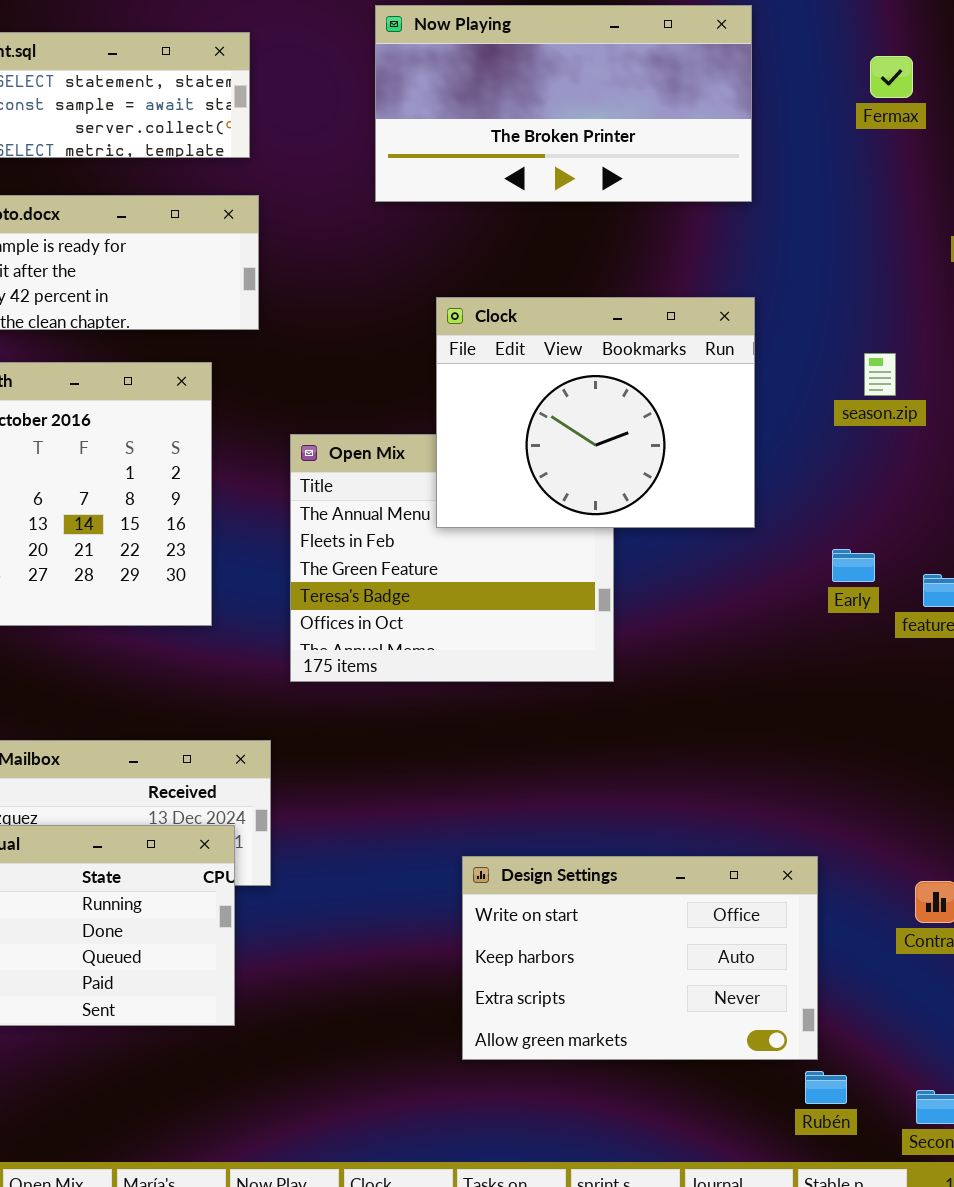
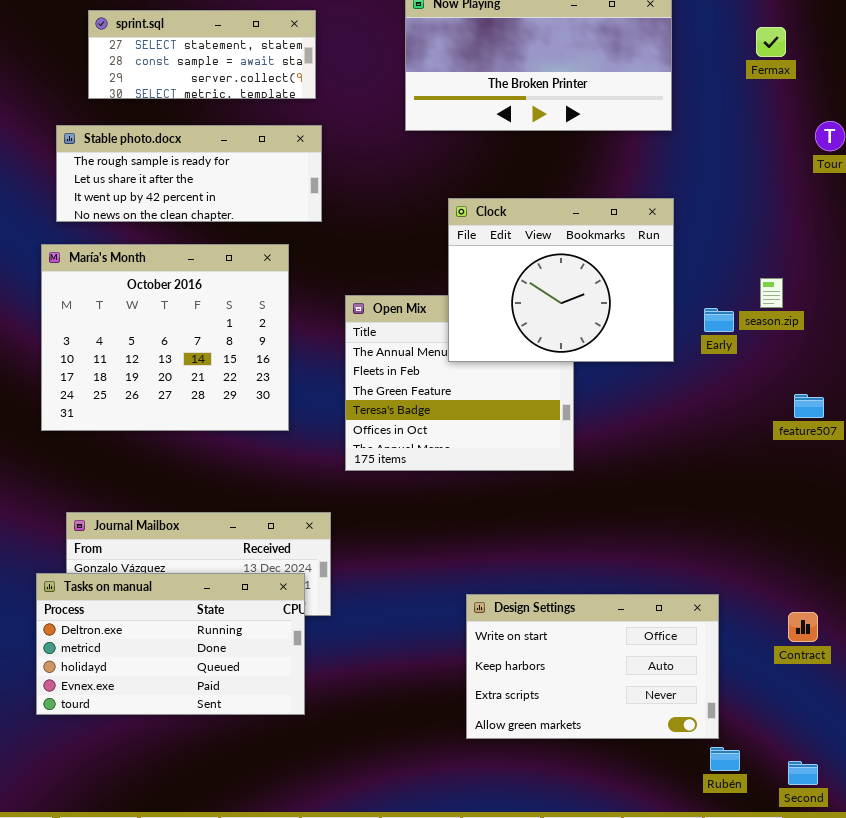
season.zip: [864,353,896,396] -> [760,278,783,308], moved
Early: [832,549,875,582] -> [704,308,734,332], moved

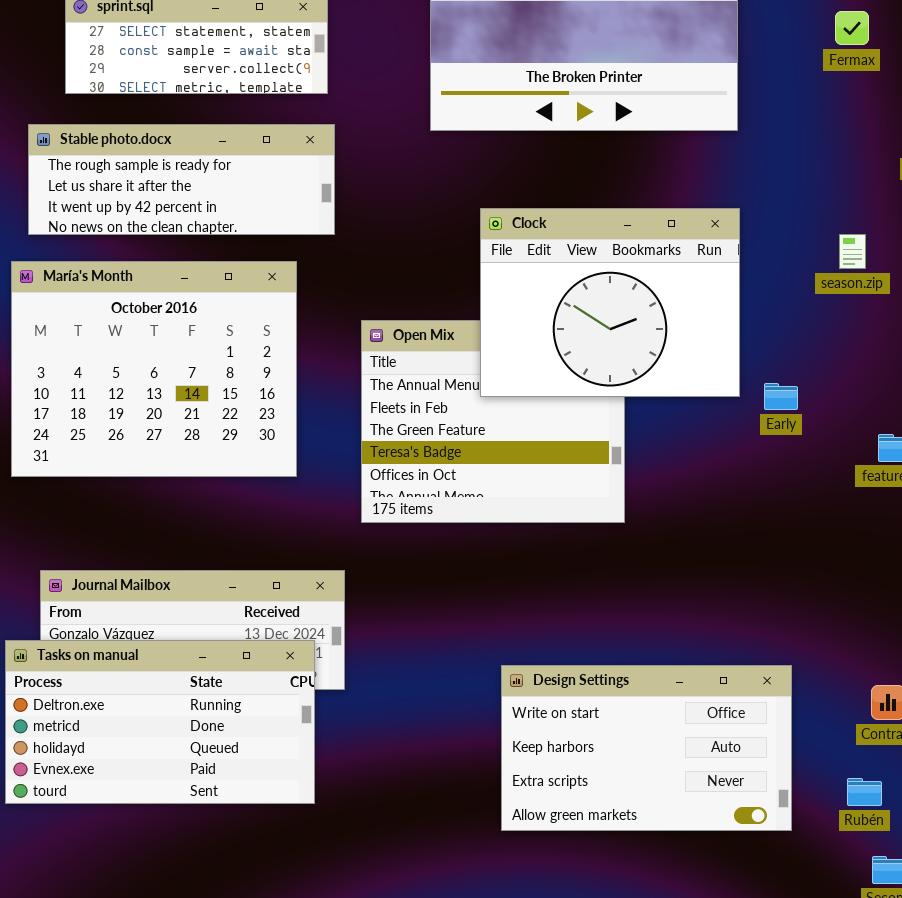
season.zip: [760,278,783,308] -> [839,234,866,269], moved
Early: [704,308,734,332] -> [764,383,798,410], moved
Rubén: [710,747,740,771] -> [847,778,882,806], moved

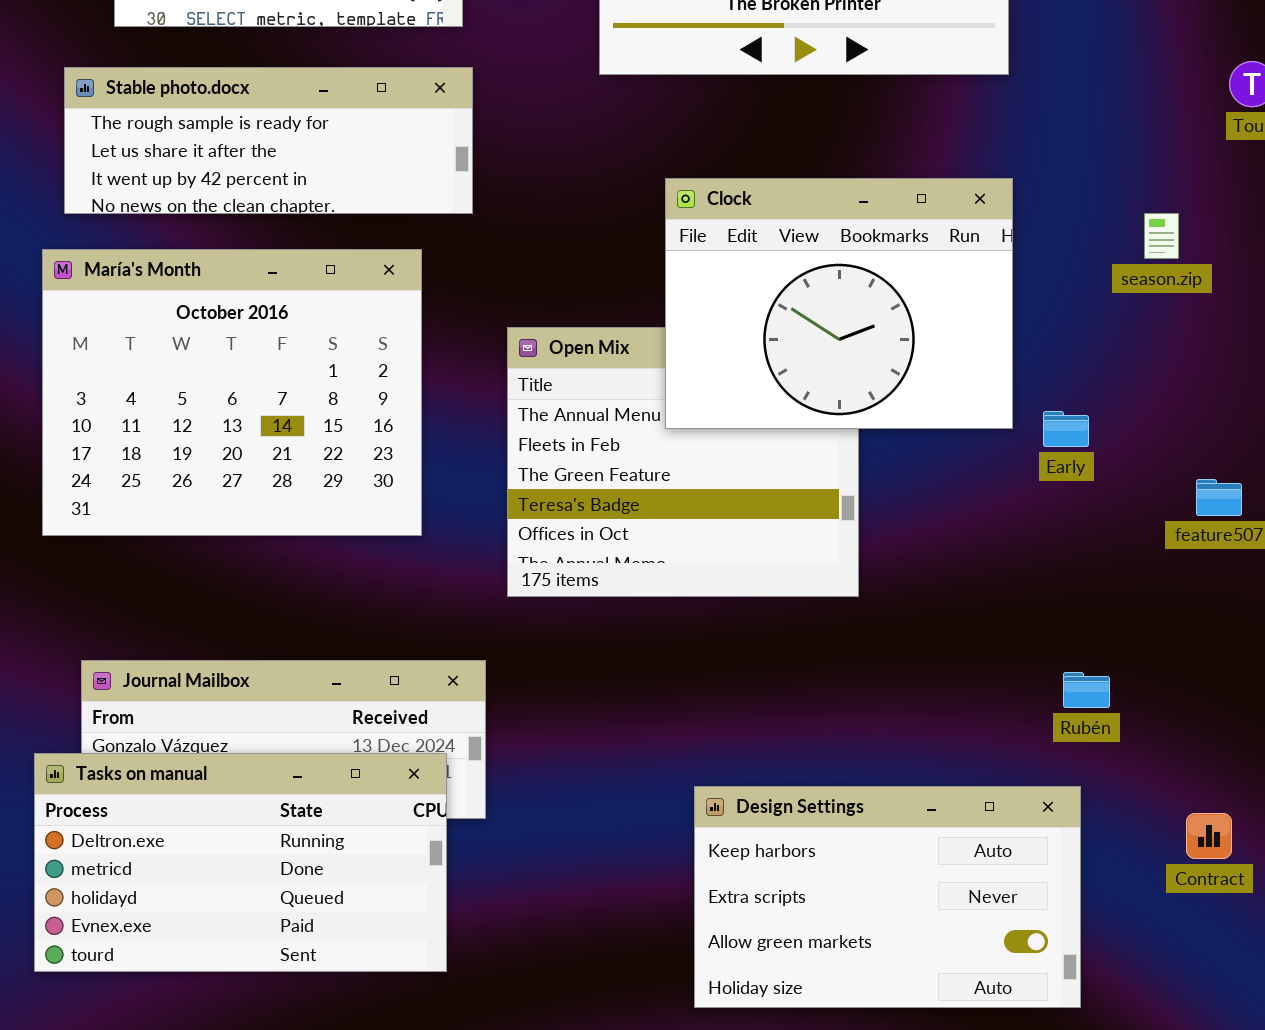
Design Settings: [501,665,792,831] -> [694,786,1081,1008], scrolled down 1 row
Rubén: [847,778,882,806] -> [1063,672,1110,708], moved

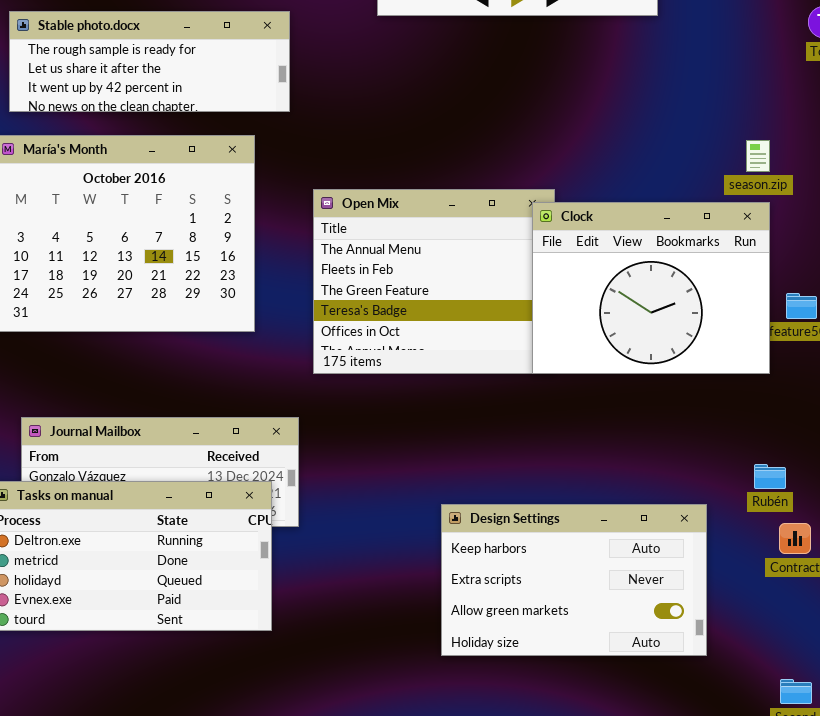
Clock: [665,178,1013,429] -> [532,202,770,374], moved
season.zip: [1144,213,1179,259] -> [746,140,770,172], moved
Rubén: [1063,672,1110,708] -> [754,464,786,489], moved

